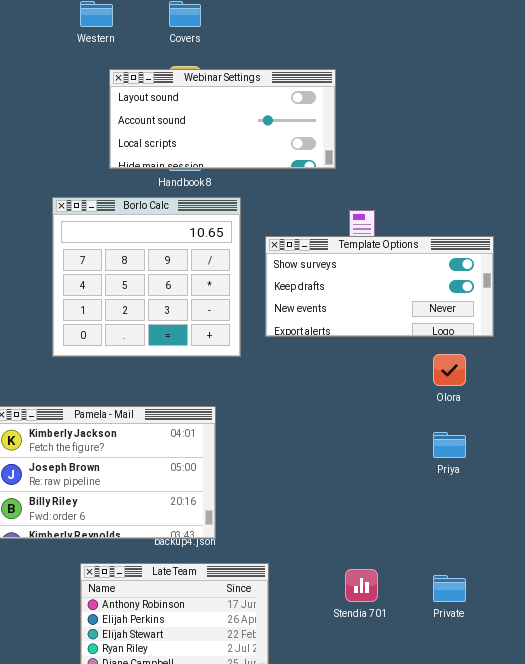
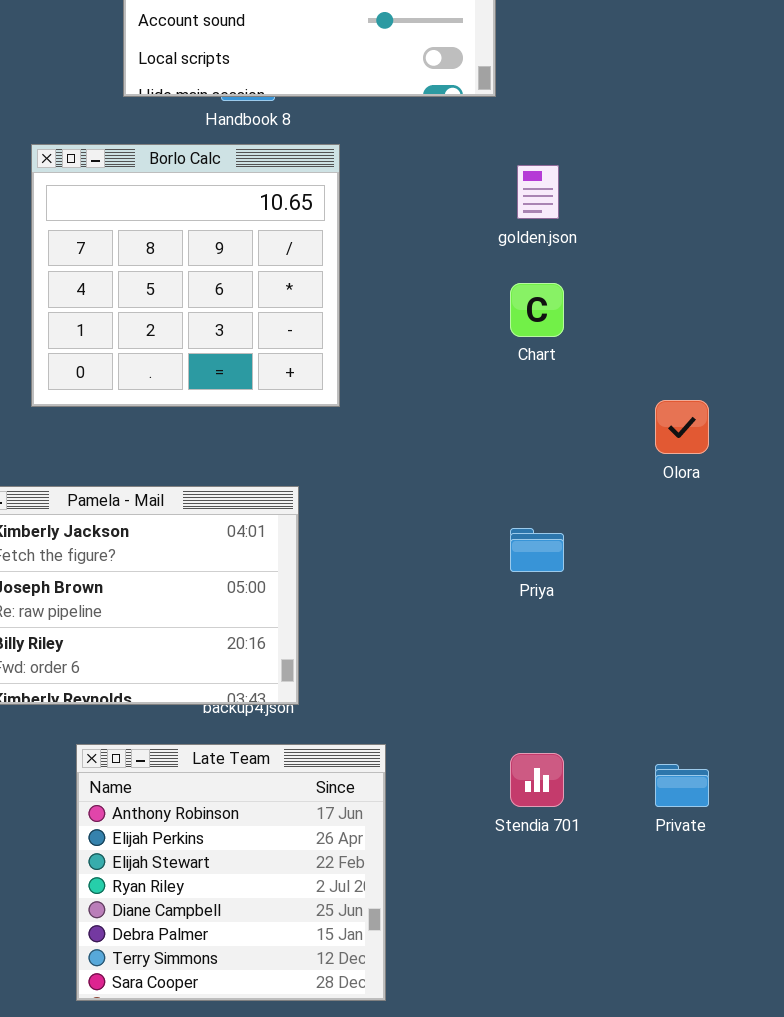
Template Options: [265,236,494,337] -> none, closed
Priya: [433,432,466,458] -> [510,528,564,572], moved

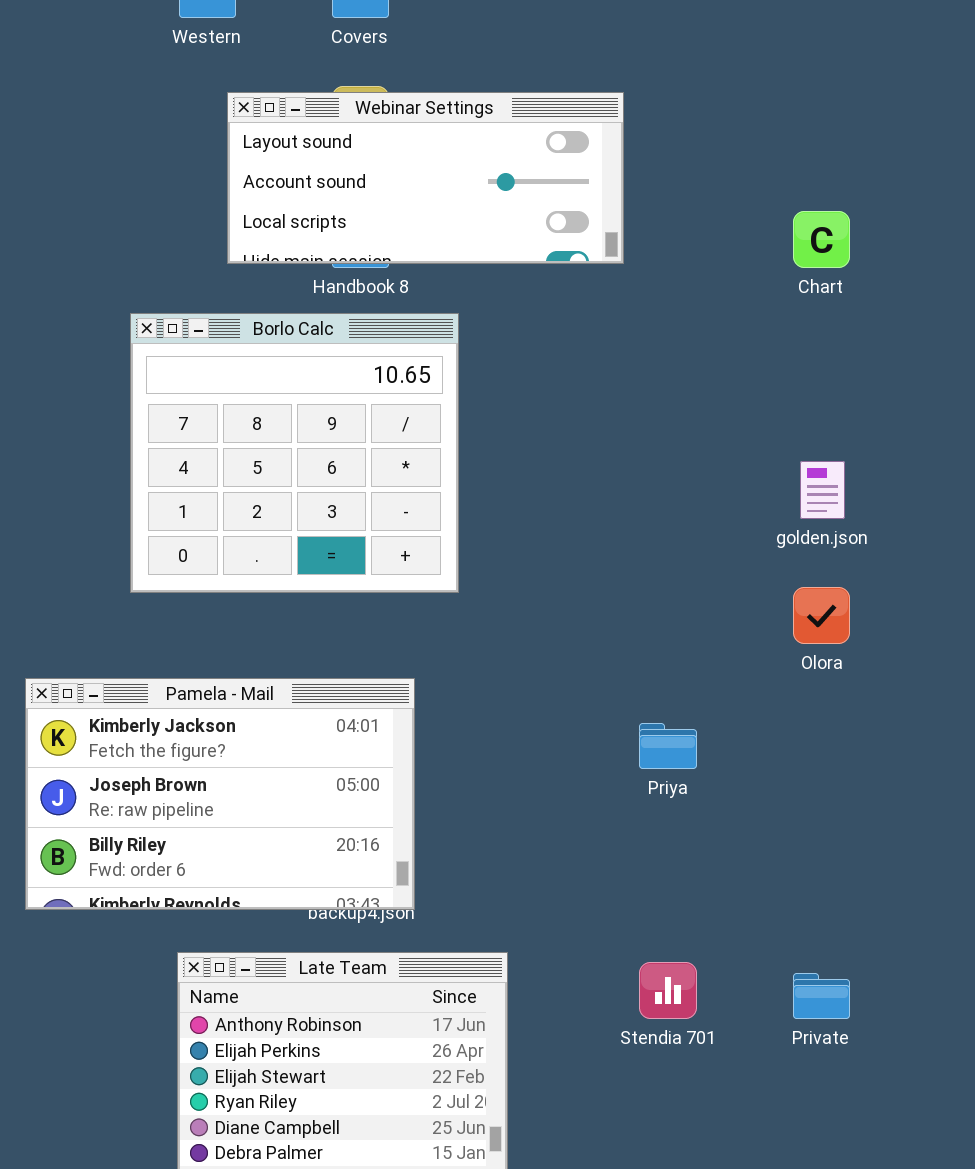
golden.json: [517,165,559,219] -> [800,461,845,519], moved
Chart: [510,283,564,337] -> [793,211,850,268], moved

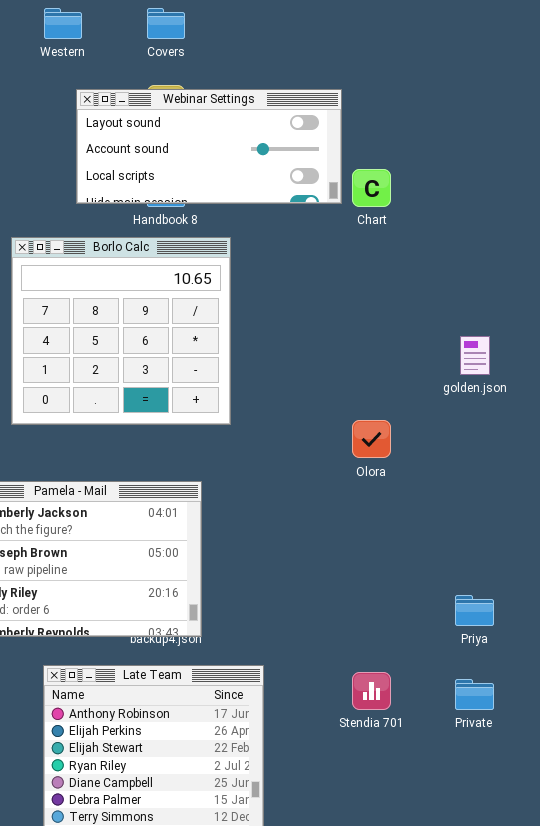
Chart: [793,211,850,268] -> [352,169,391,207], moved
Olora: [793,587,850,644] -> [352,420,391,458], moved
Priya: [639,723,697,769] -> [455,595,494,626], moved

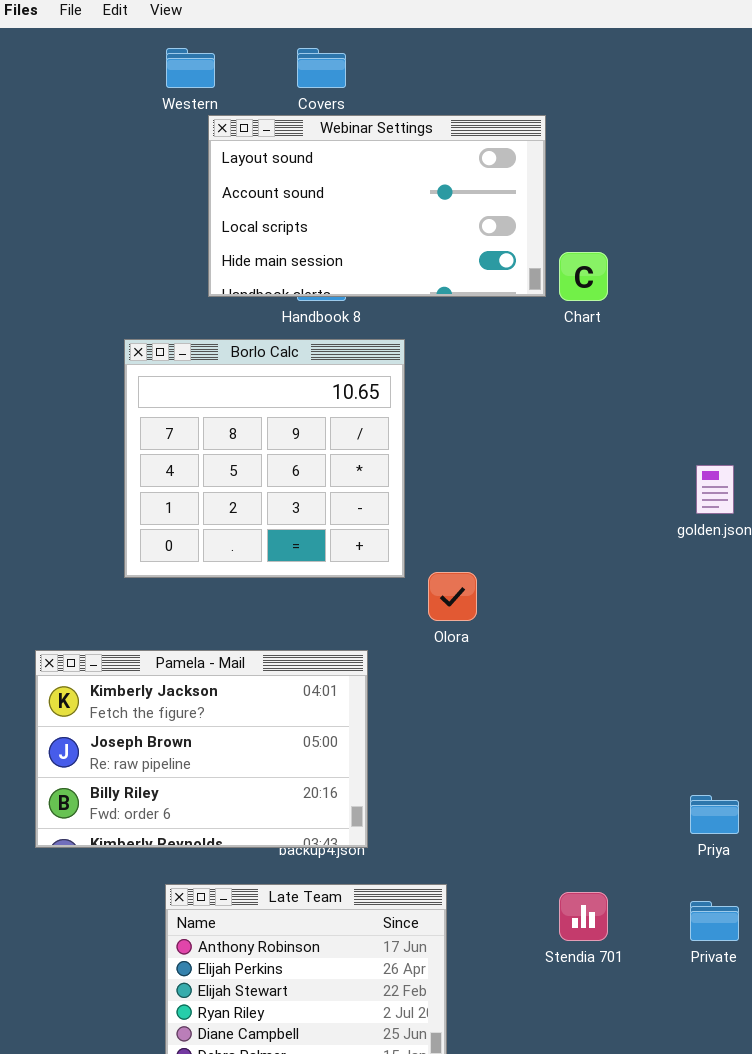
Webinar Settings: [76,89,342,204] -> [208,115,546,297], resized
Olora: [352,420,391,458] -> [428,572,477,621], moved

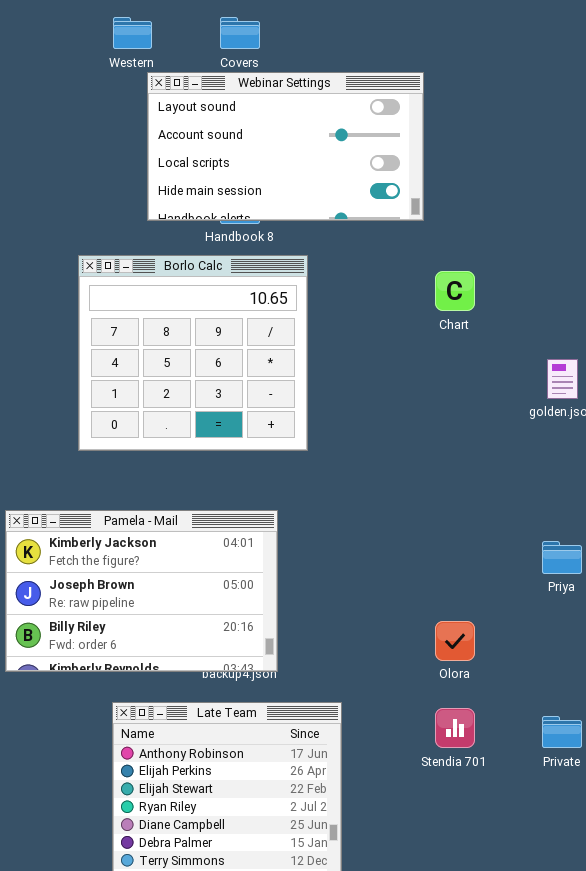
Chart: [559,252,608,301] -> [435,271,475,311], moved
Olora: [428,572,477,621] -> [435,621,475,661], moved
Priya: [690,795,739,834] -> [542,541,582,574], moved

